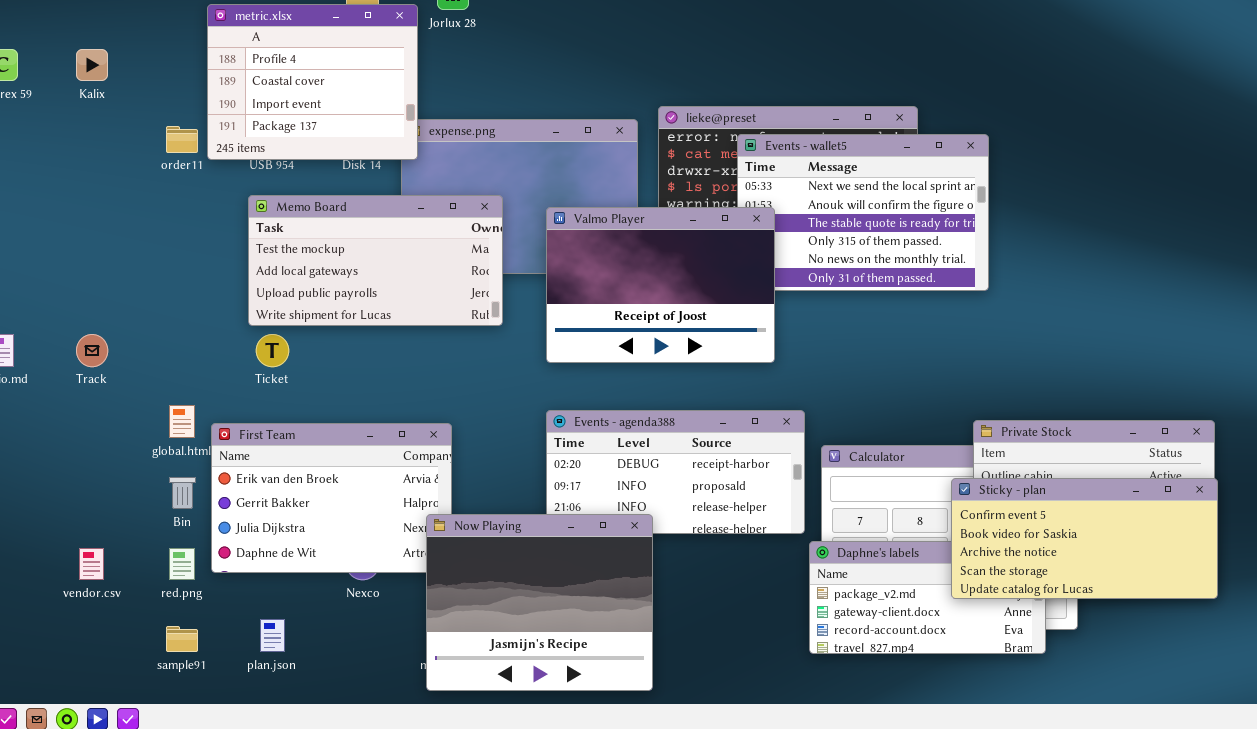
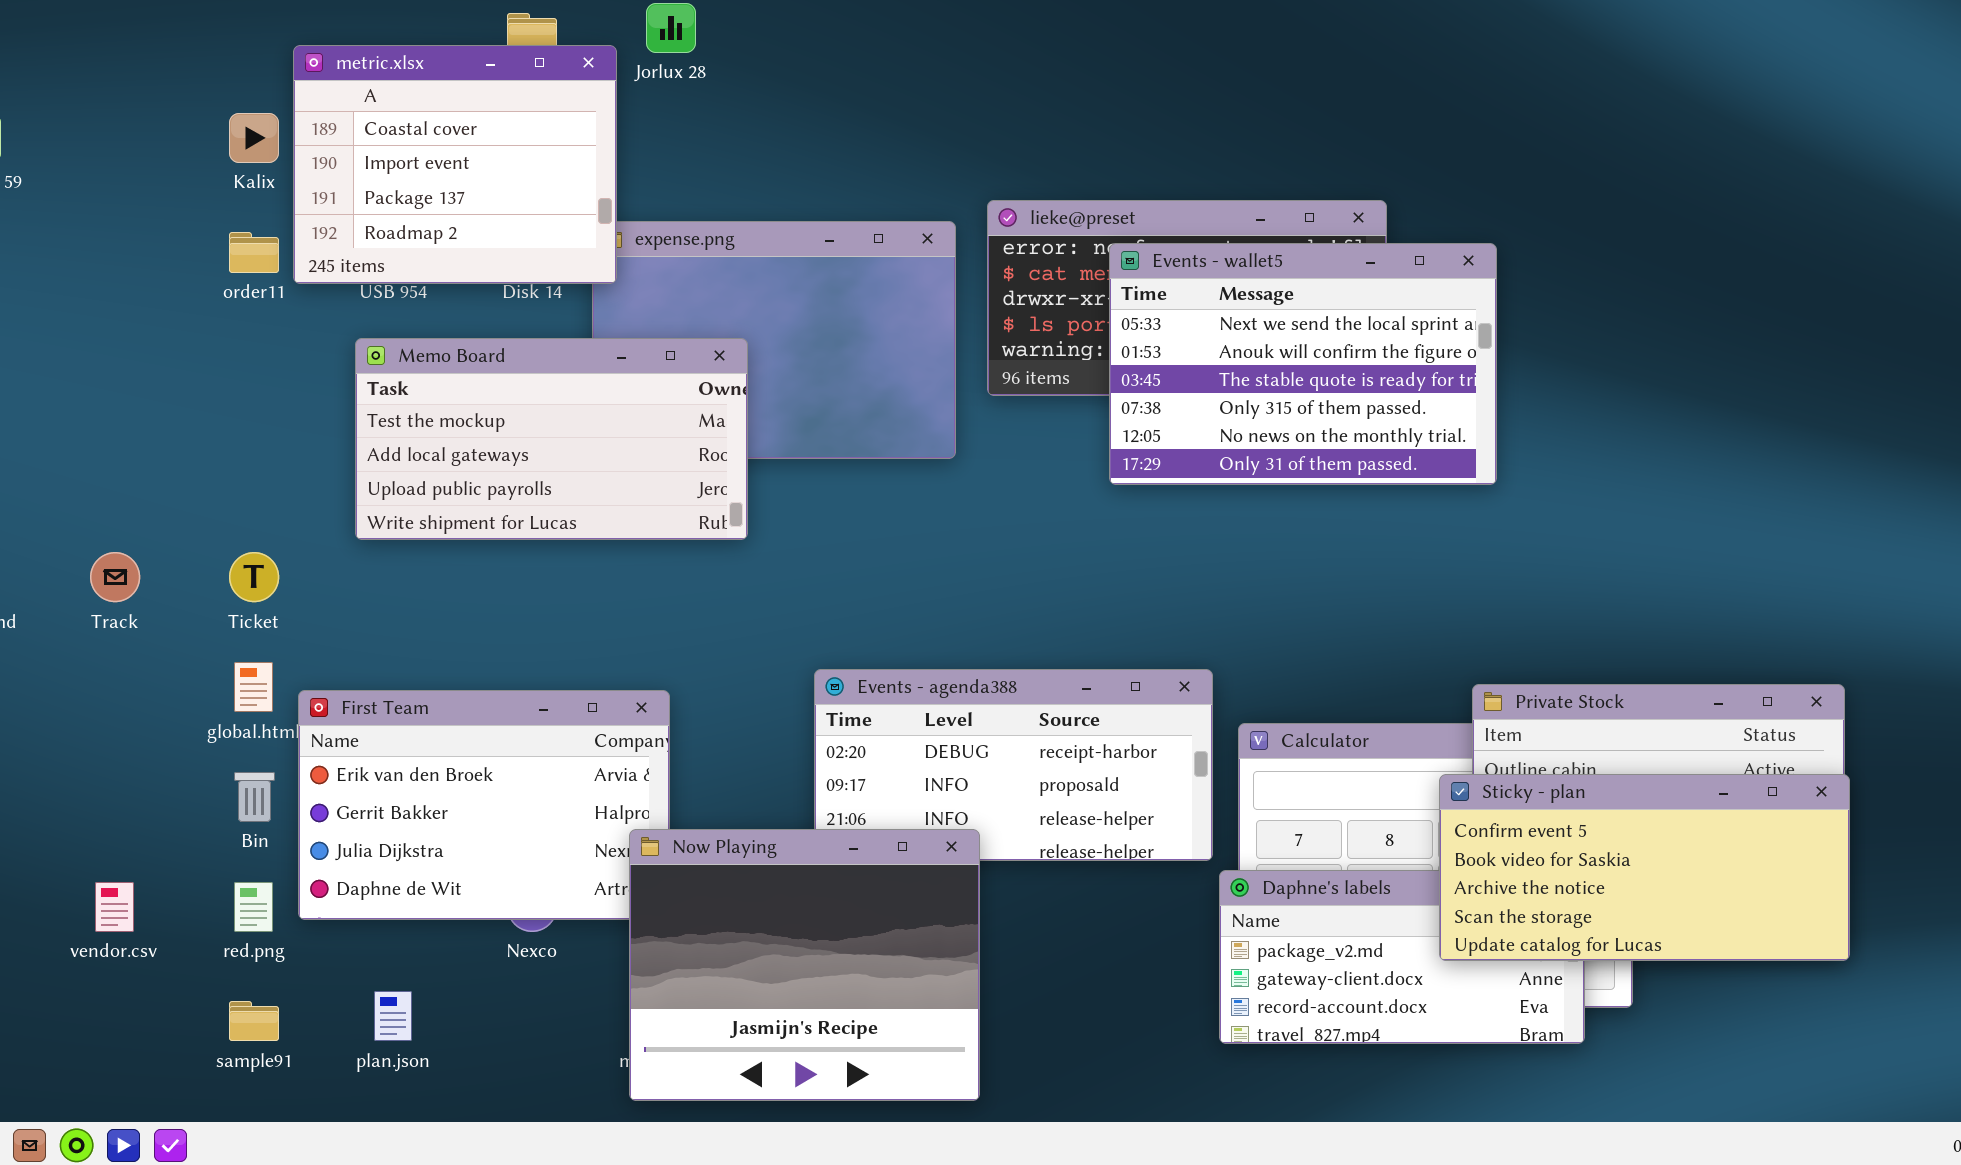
metric.xlsx: [207,4,418,160] -> [293,45,617,284], scrolled down 1 row
Kalix: [76,49,108,81] -> [229,113,279,163], moved
Valmo Player: [546,207,775,363] -> none, closed
Ticket: [256,334,289,367] -> [229,552,279,602], moved

